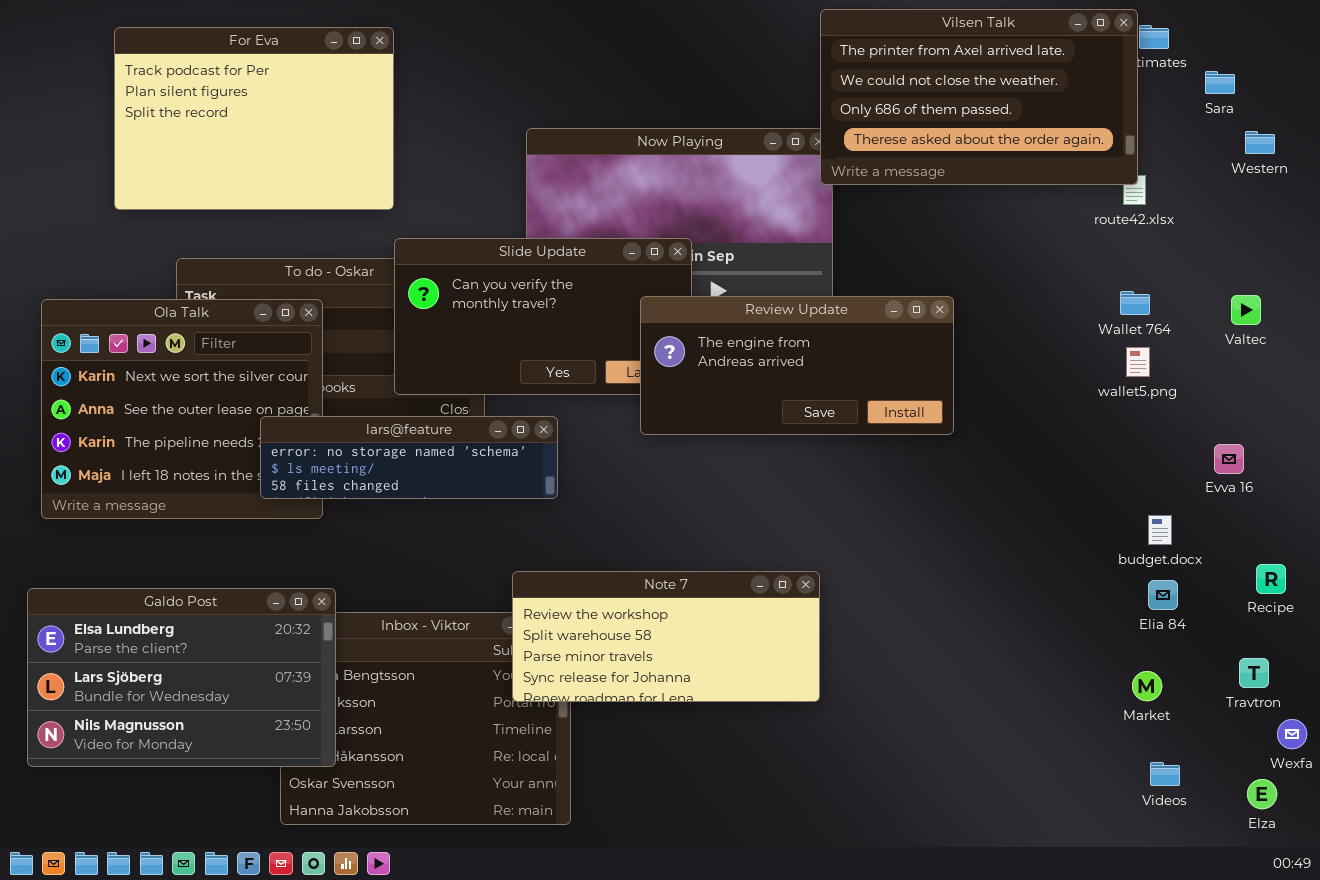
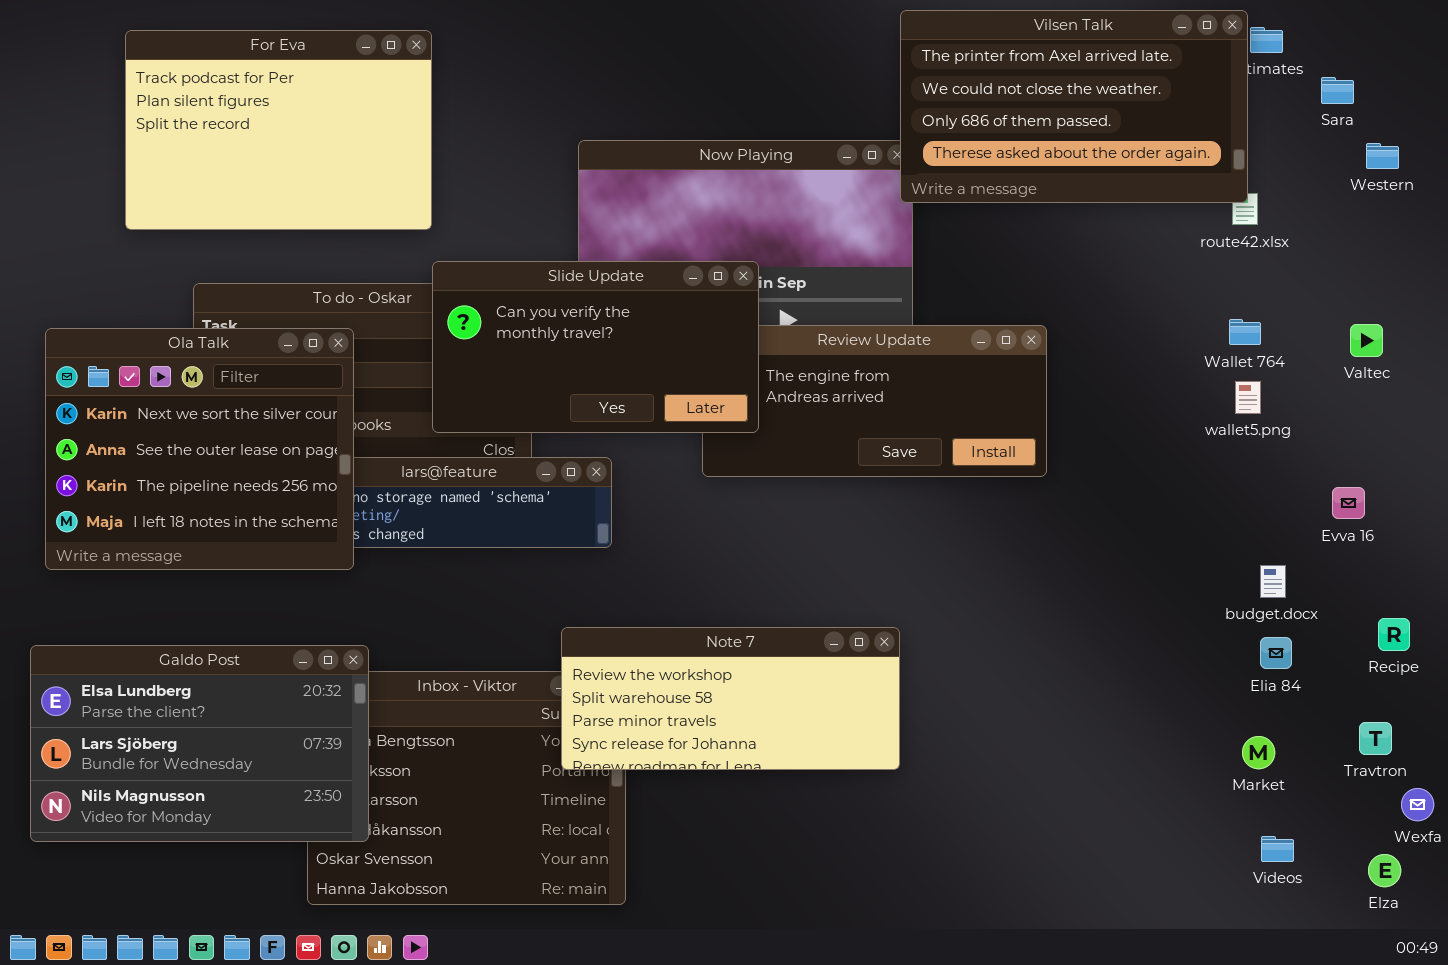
Slide Update: [394,238,692,395] -> [432,261,759,433], raised
Ola Talk: [41,299,323,519] -> [45,328,354,570], raised

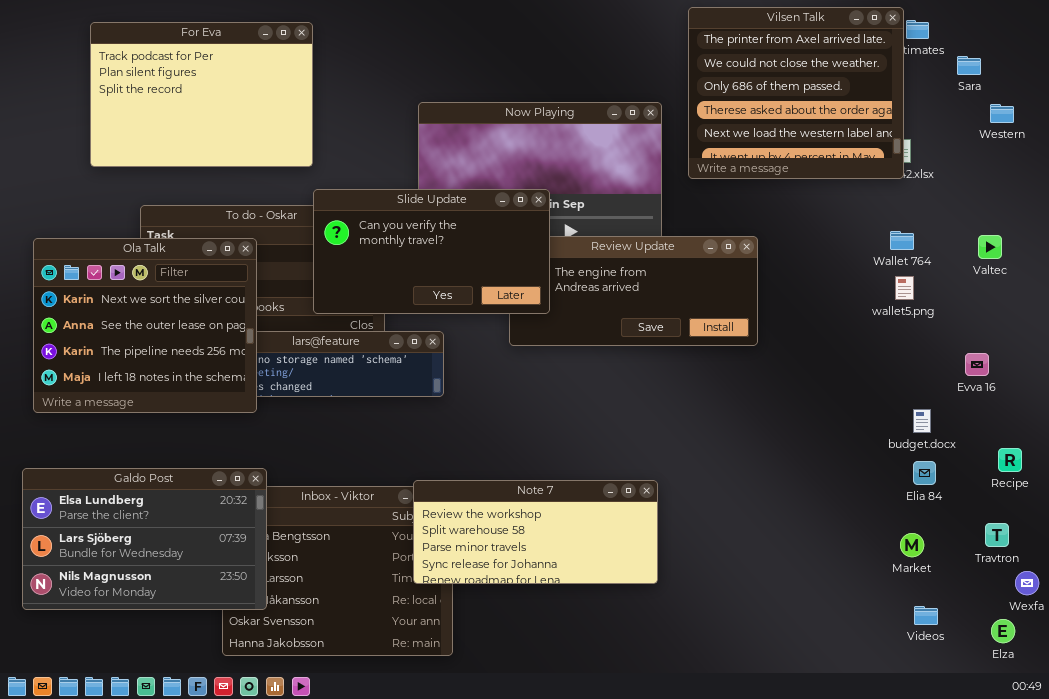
Vilsen Talk: [900,10,1248,203] -> [688,7,904,179], resized
Note 7: [561,627,900,770] -> [413,480,658,584], moved

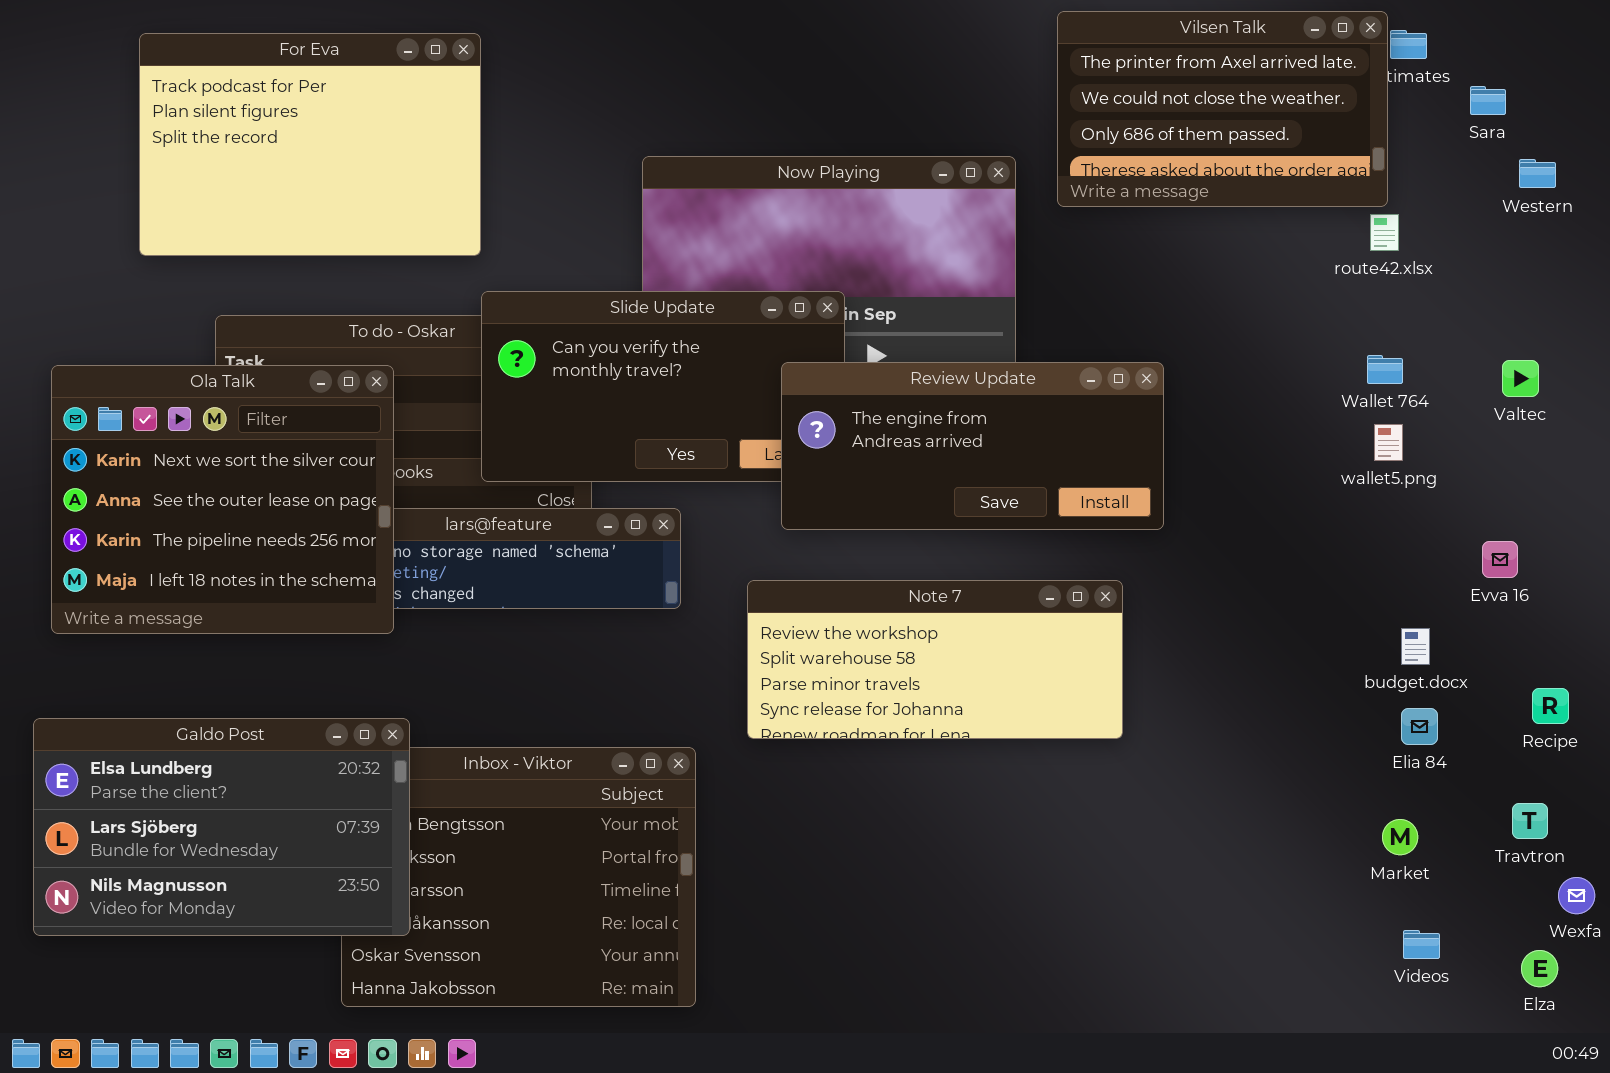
Vilsen Talk: [688,7,904,179] -> [1057,11,1388,207], resized
Review Update: [509,236,758,346] -> [781,362,1164,530], raised
Note 7: [413,480,658,584] -> [747,580,1123,739], moved

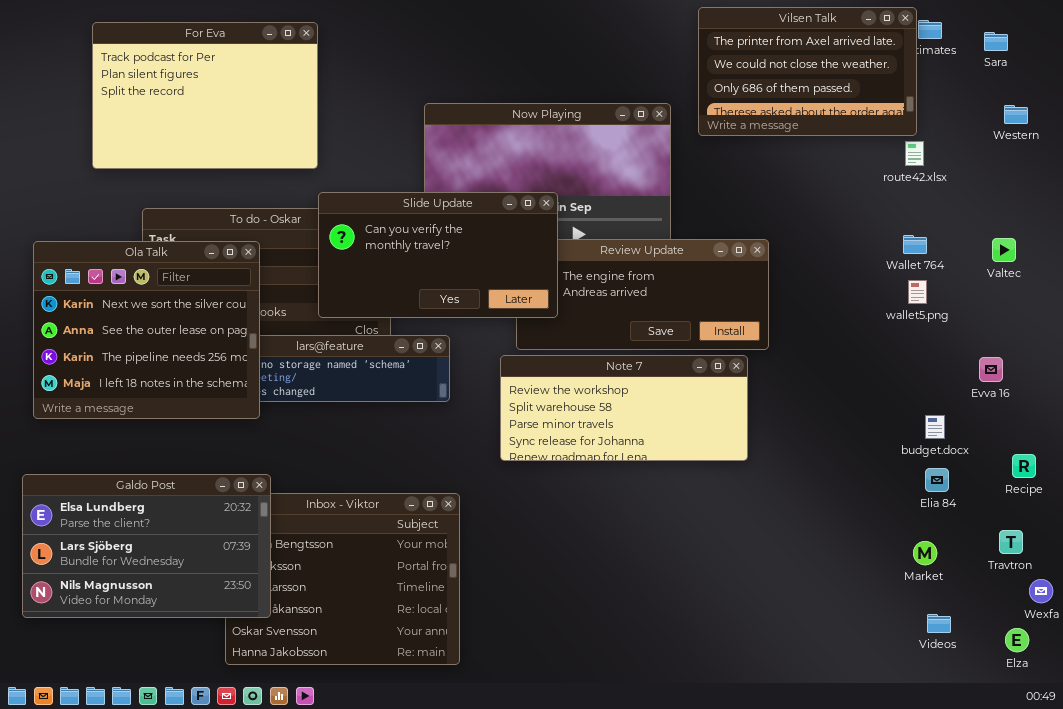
Sara: [1470,86,1506,115] -> [984,32,1008,51], moved
Slide Update: [481,291,845,482] -> [318,192,558,318], raised
Note 7: [747,580,1123,739] -> [500,355,748,461], moved

